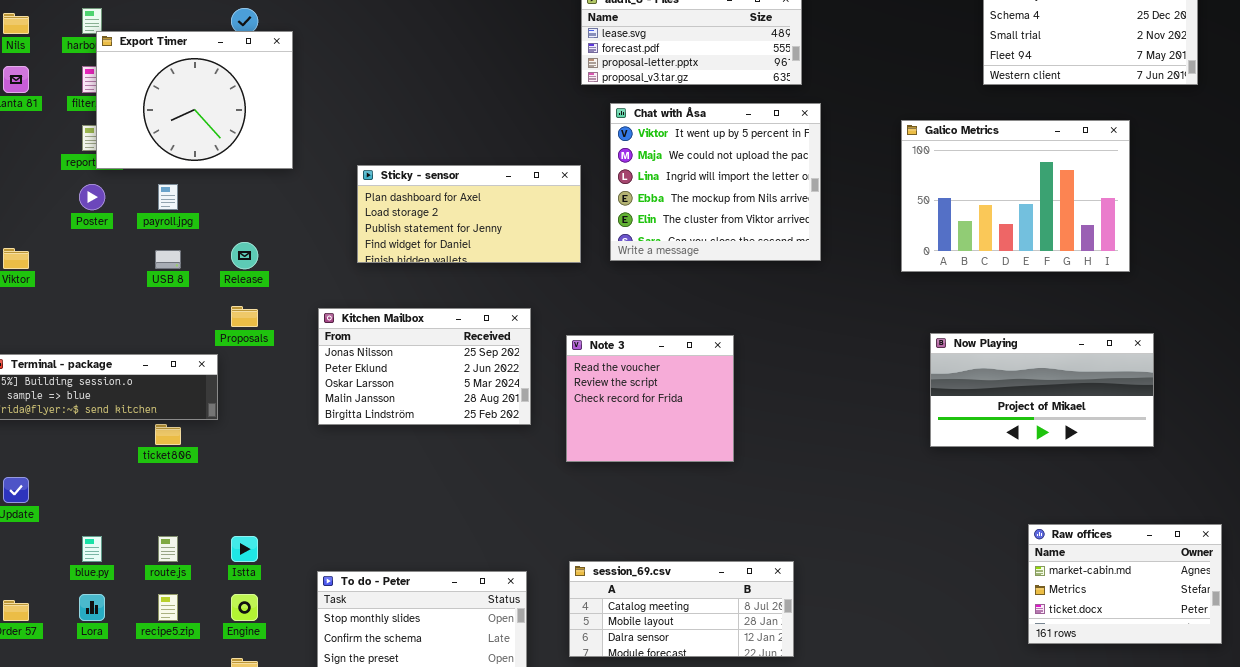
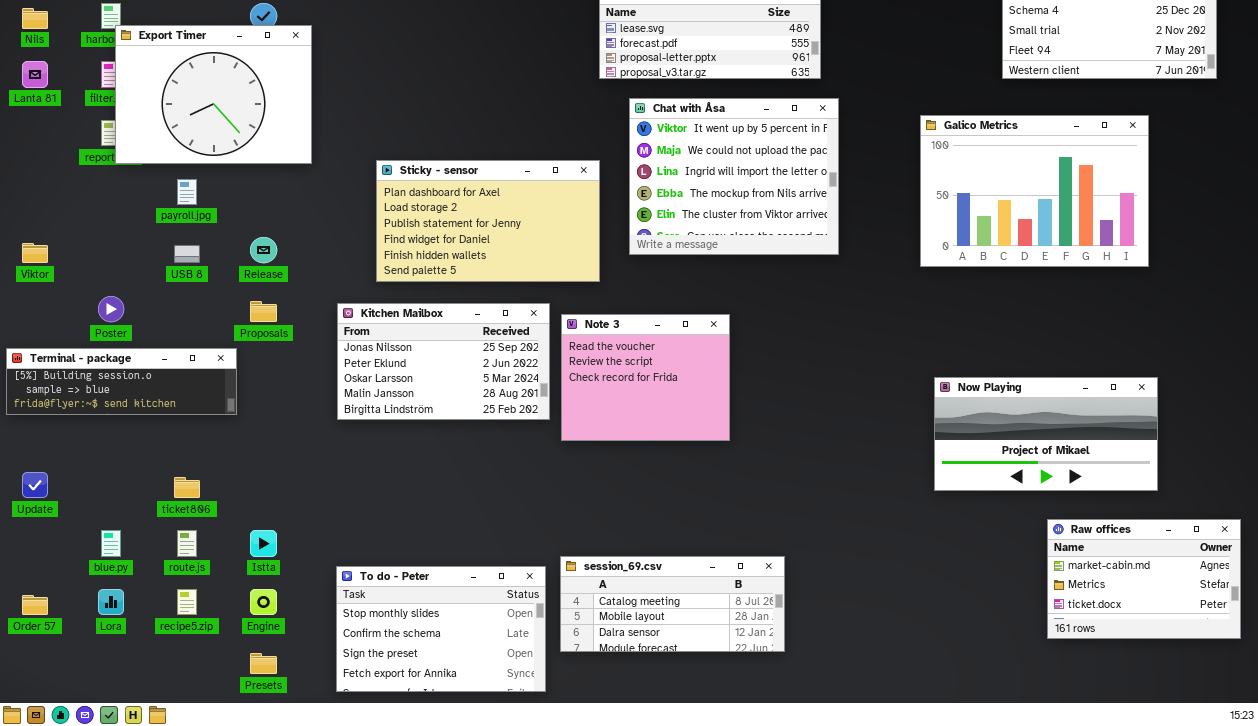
Sticky - sensor: [357,165,581,263] -> [376,160,600,282], resized
Poster: [79,184,105,210] -> [98,296,124,322], moved
Now Playing: [930,333,1154,447] -> [934,377,1158,491], moved
Note 3: [566,335,734,462] -> [561,314,730,441], moved
ticket806: [155,424,181,445] -> [174,477,200,498], moved
session_69.csv: [569,561,794,657] -> [560,556,785,652], moved

